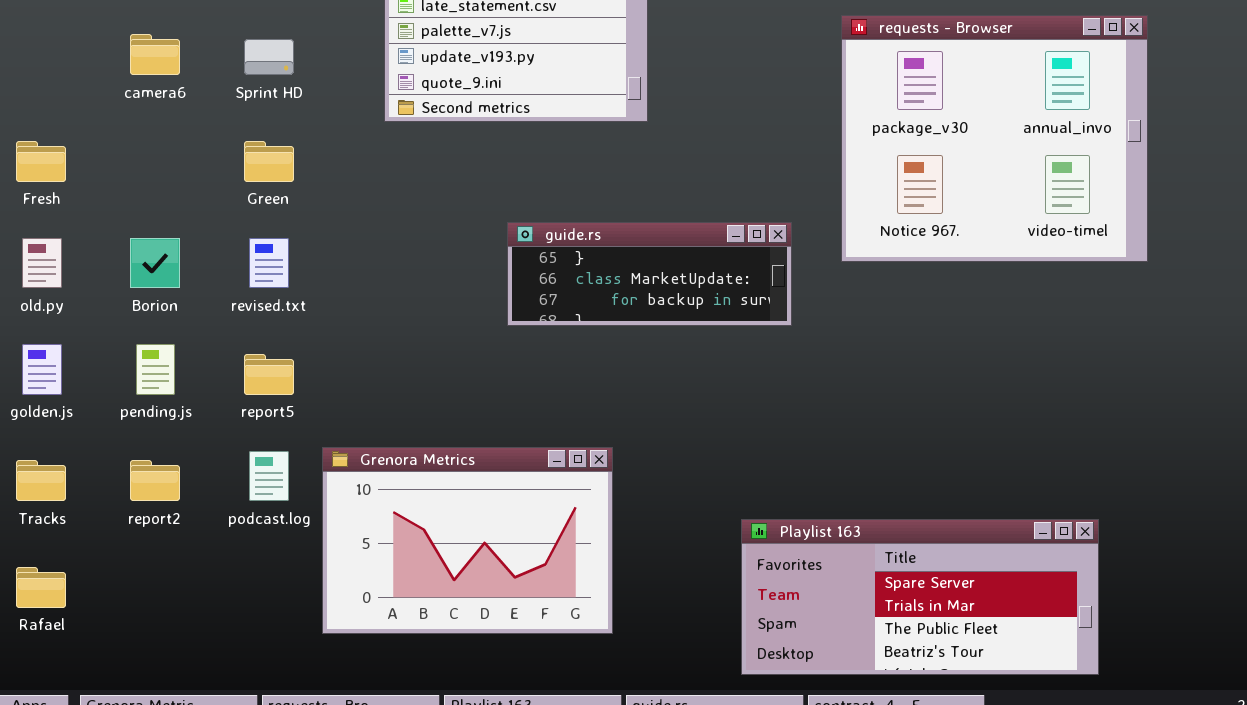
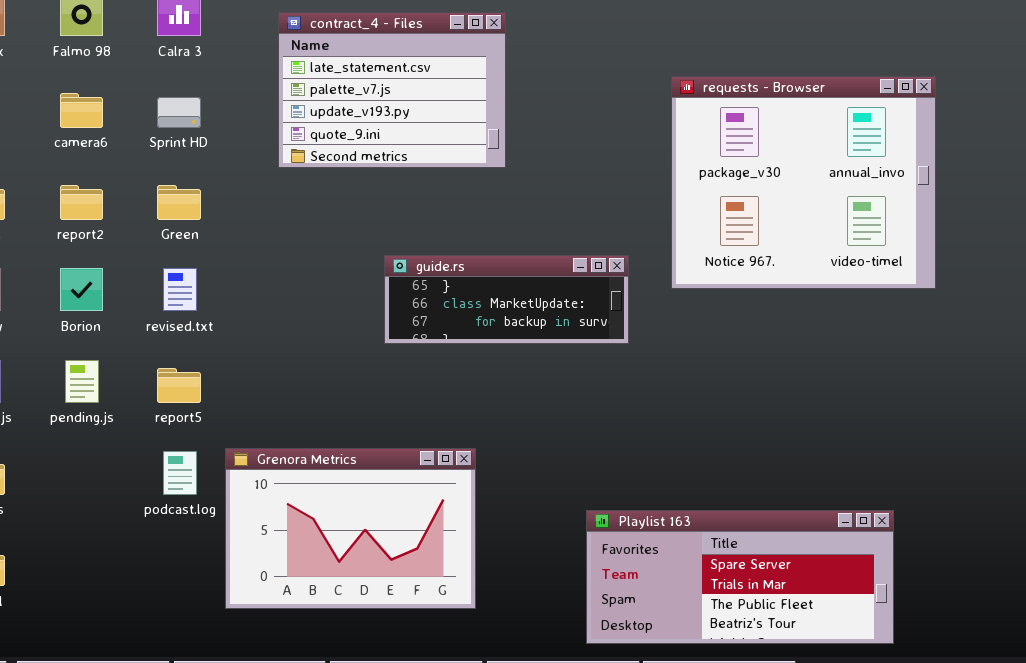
report2: [130,460,180,501] -> [60,185,103,220], moved

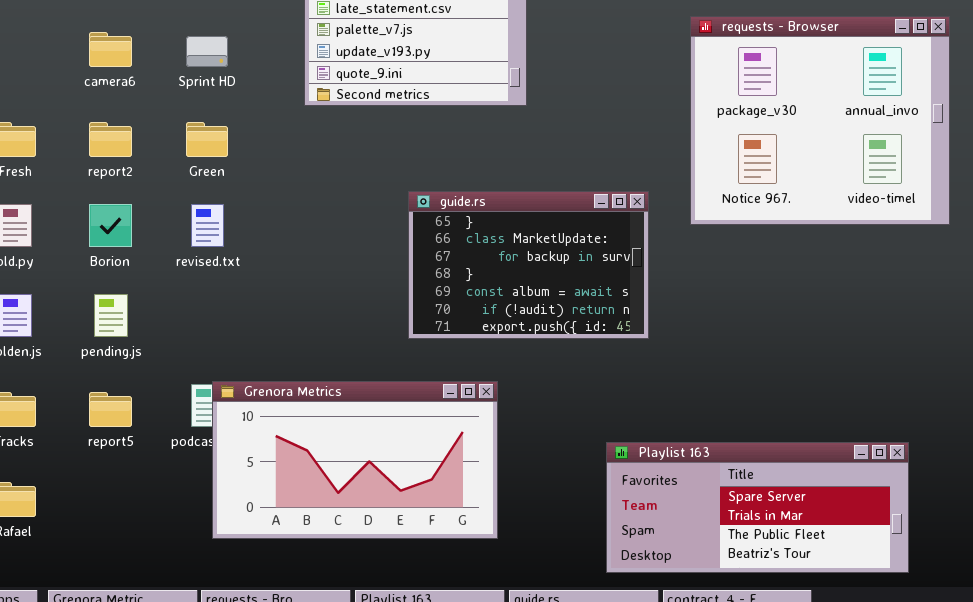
guide.rs: [384,255,629,344] -> [408,191,649,339], resized
report5: [157,368,201,403] -> [89,392,132,427], moved
Grenora Metrics: [225,448,476,609] -> [212,381,498,539], resized

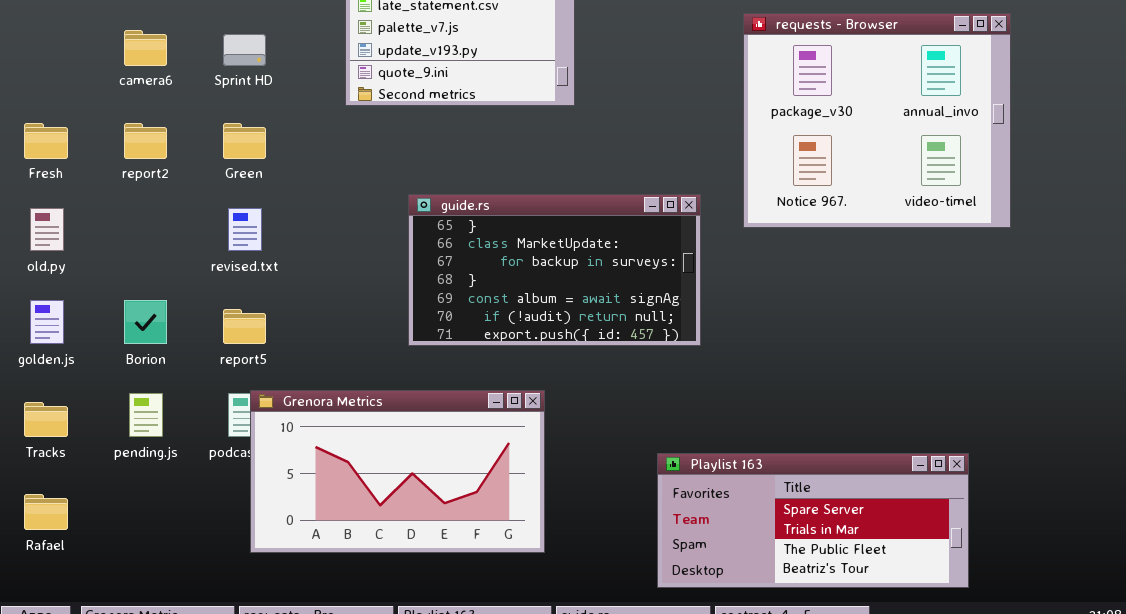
guide.rs: [408,191,649,339] -> [408,194,701,346], resized
Borion: [89,204,132,247] -> [124,300,167,344], moved
pending.js: [94,294,128,337] -> [129,393,163,437], moved
report5: [89,392,132,427] -> [223,309,266,344], moved

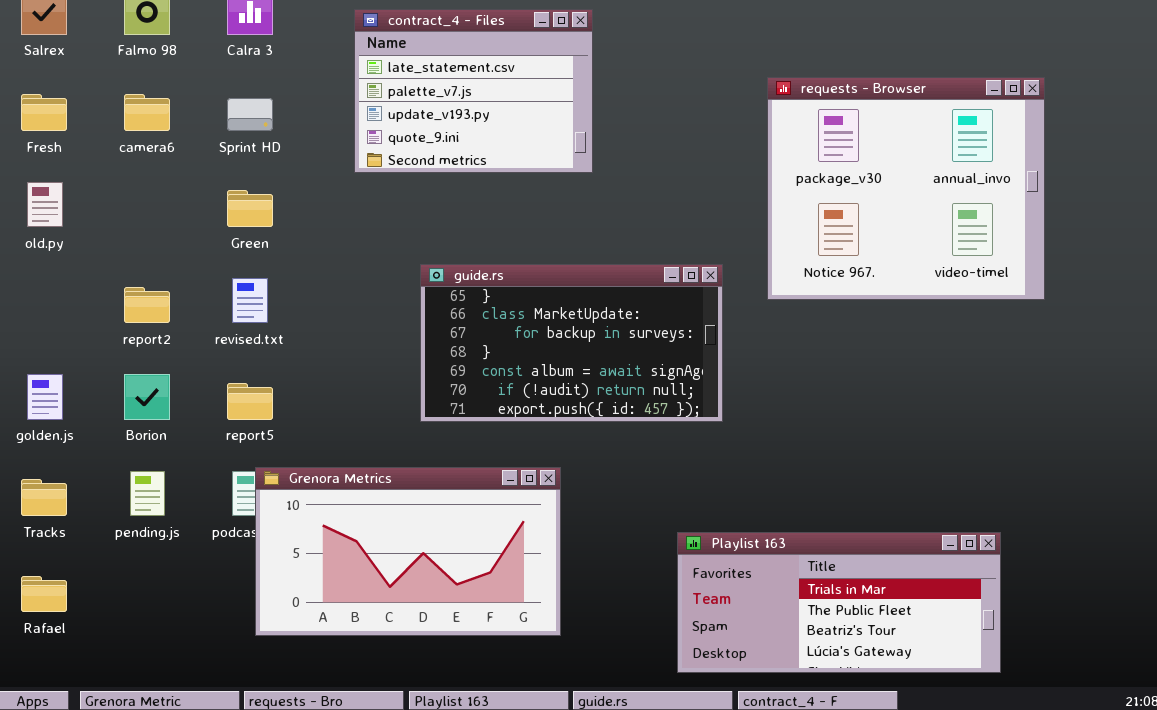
Fresh: [24,123,68,159] -> [21,94,67,131], moved
report2: [124,123,167,159] -> [124,287,170,323], moved
old.py: [30,208,64,251] -> [27,182,63,227], moved
Playlist 163: [657,453,969,588] -> [677,532,1001,673], scrolled down 1 row

